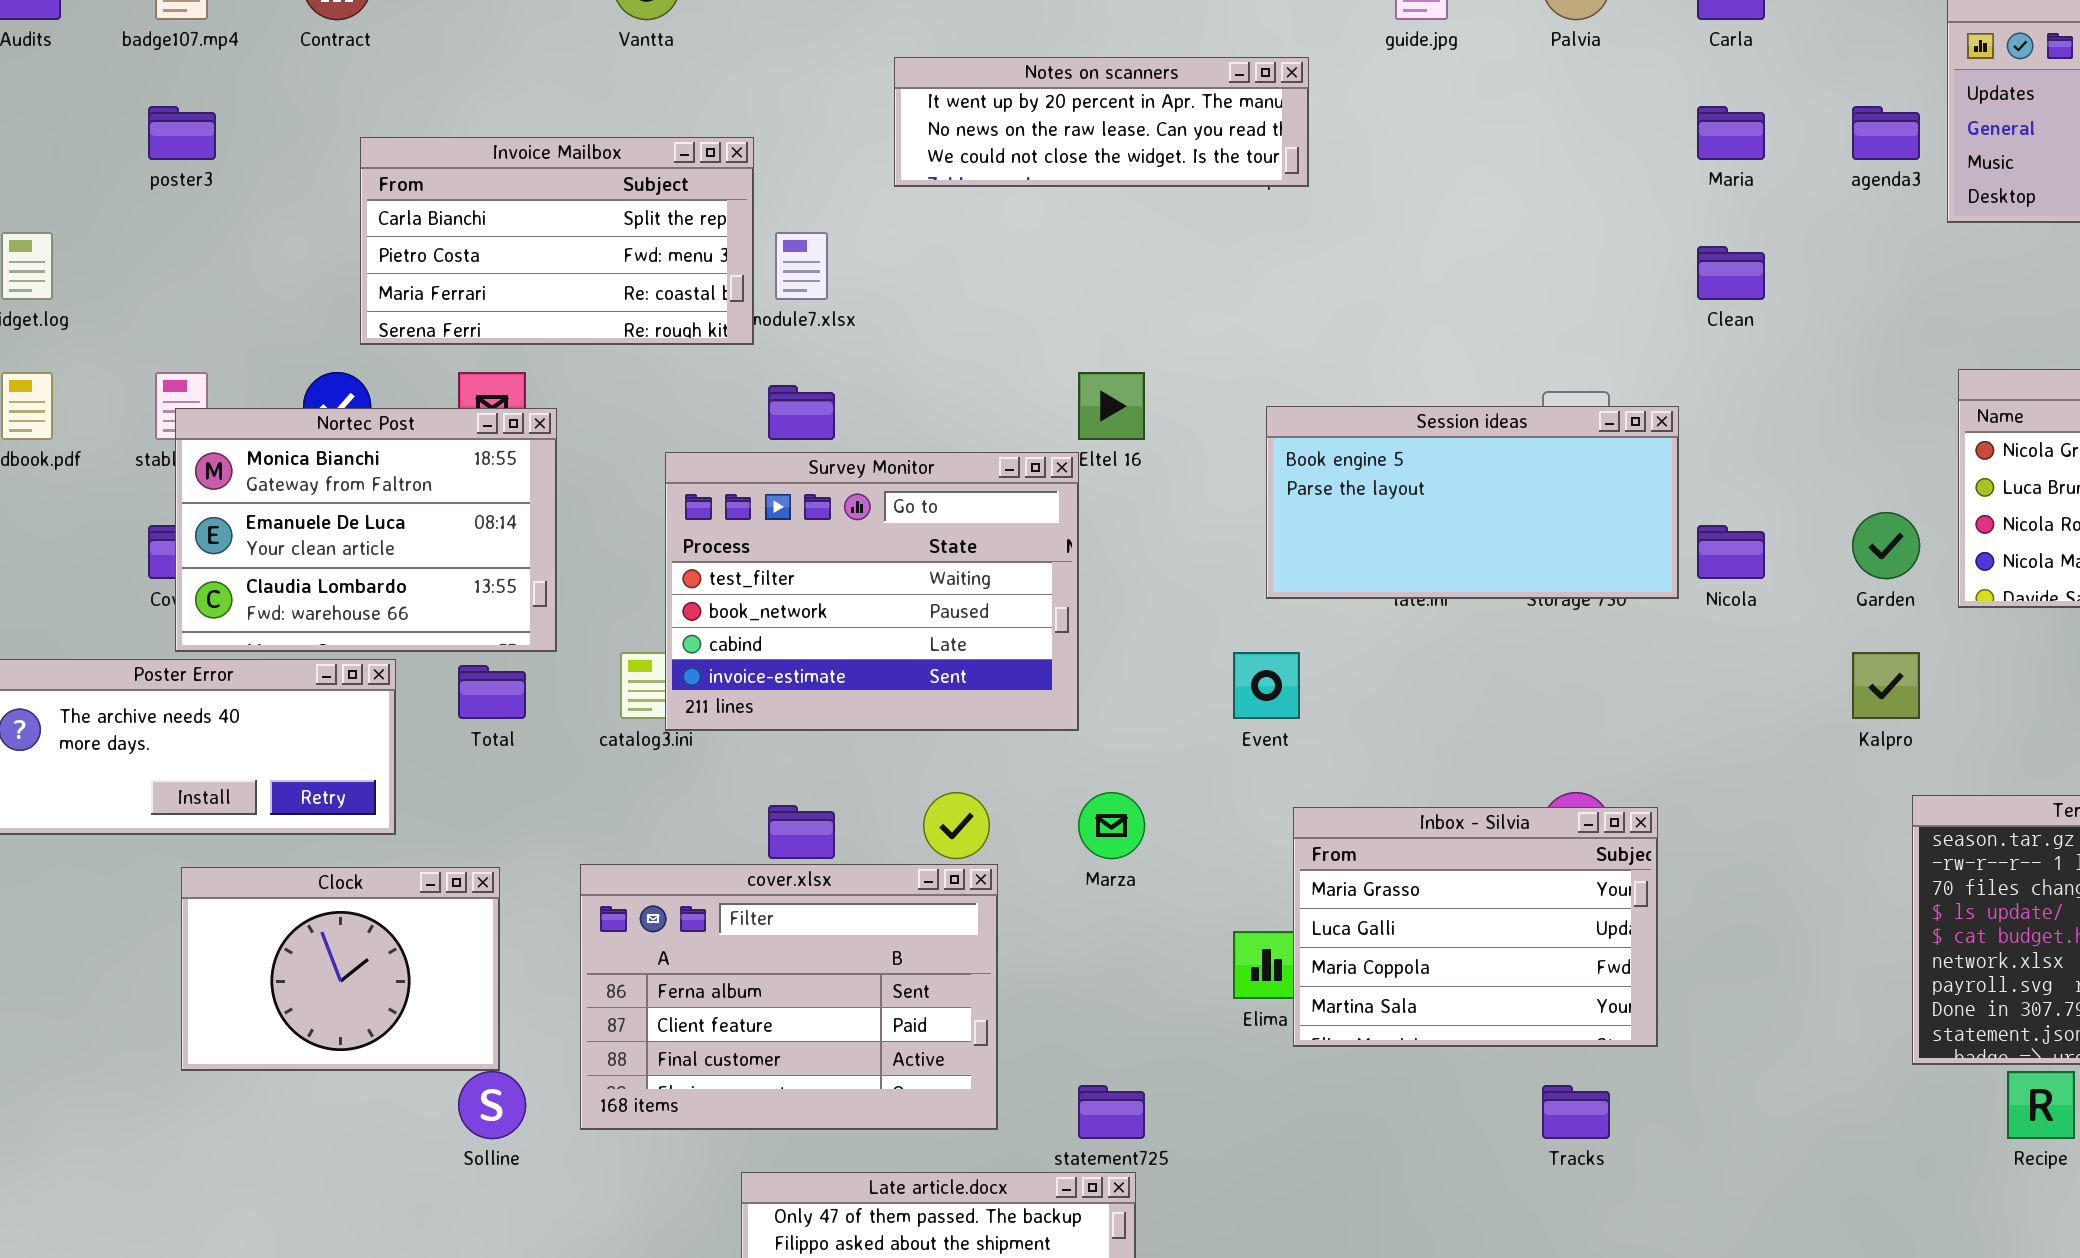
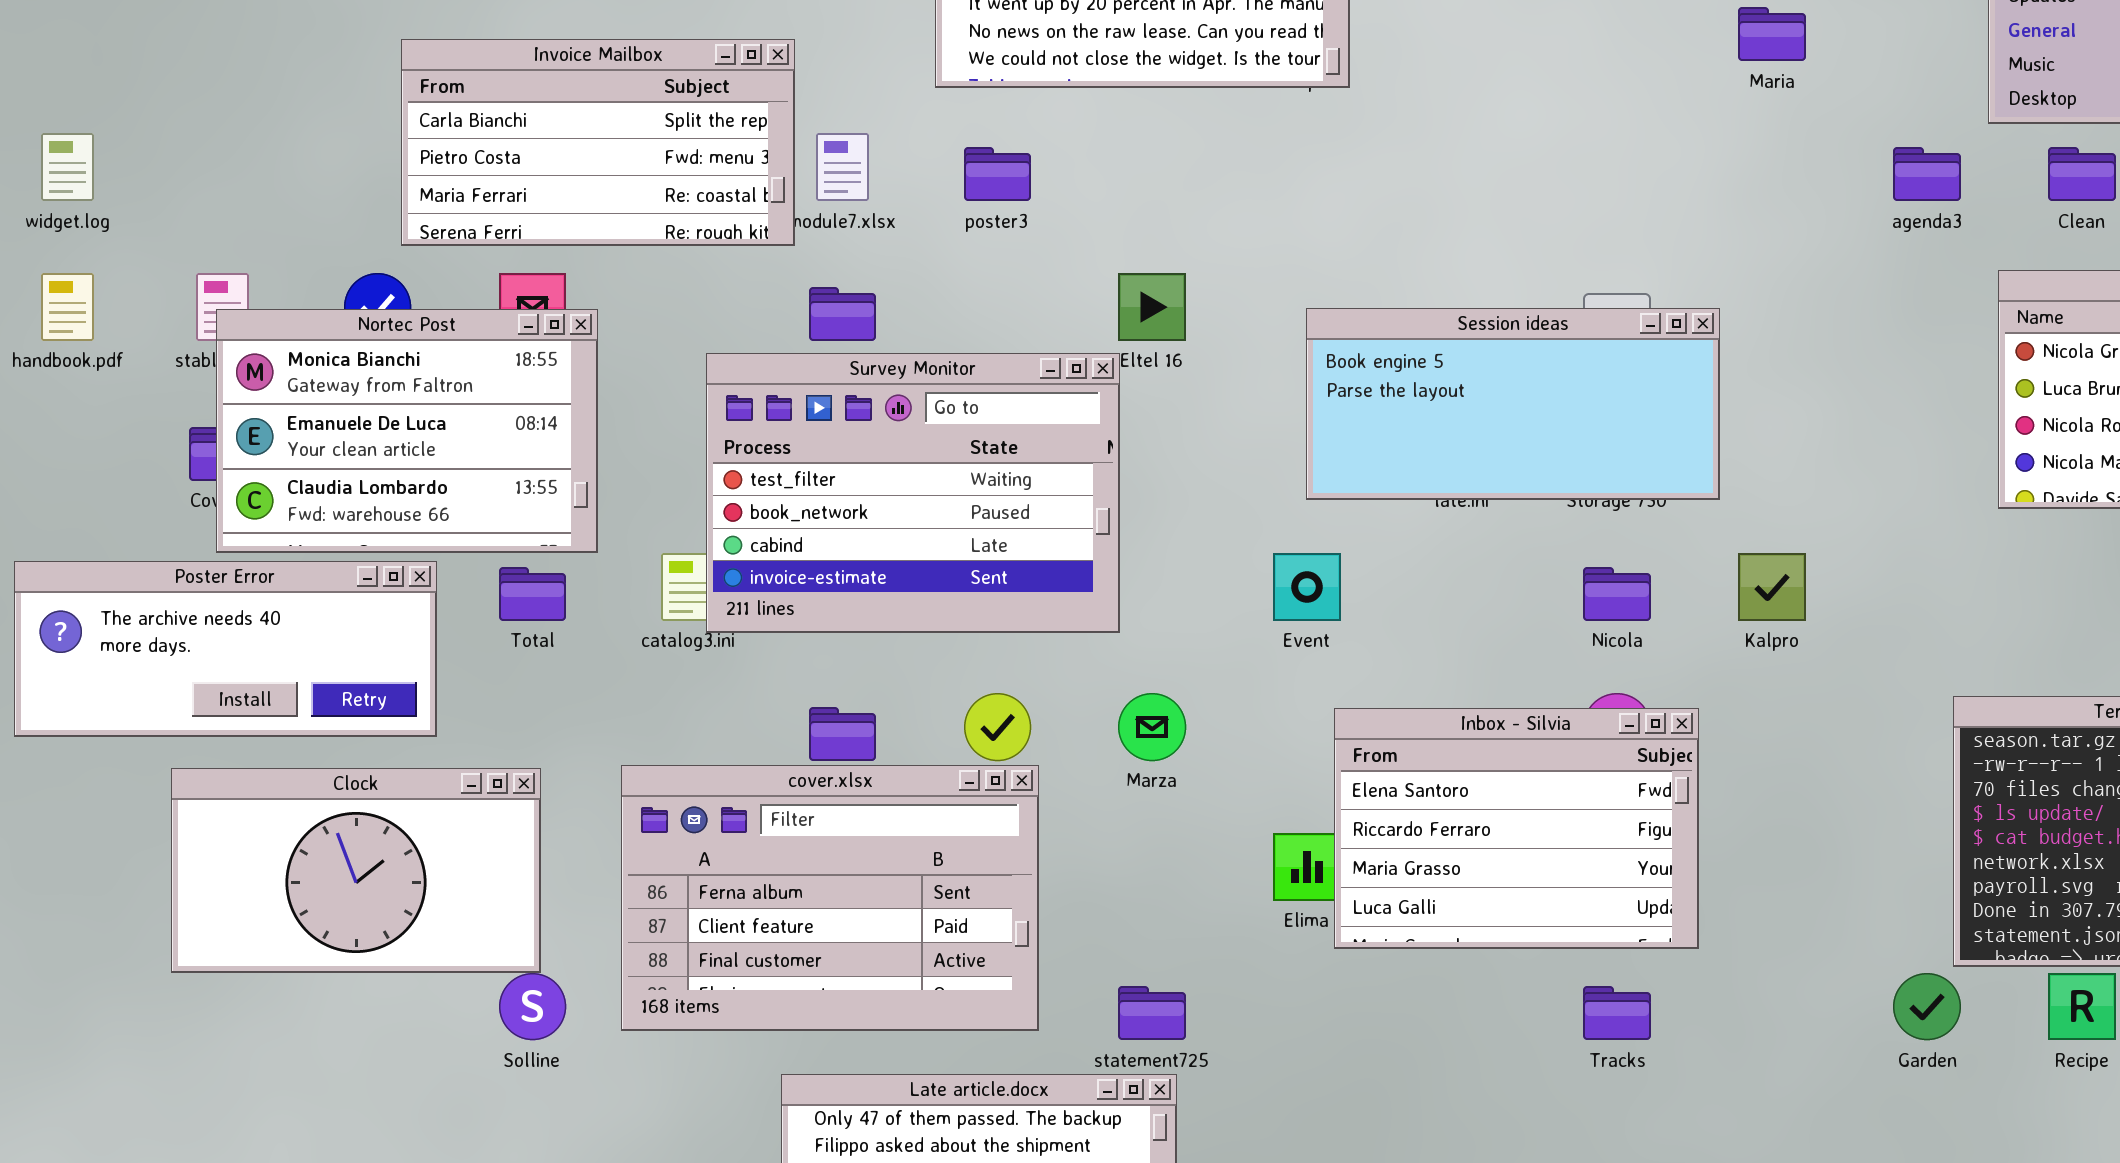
poster3: [148,106,216,160] -> [964,147,1031,201], moved
agenda3: [1852,106,1920,160] -> [1893,147,1961,201], moved
Clean: [1697,246,1765,300] -> [2048,147,2116,201], moved
Garden: [1852,512,1920,579] -> [1893,973,1961,1040], moved
Nicola: [1697,525,1765,579] -> [1583,567,1651,621], moved
Kalpro: [1852,652,1920,719] -> [1738,553,1806,621], moved
Inbox - Silvia: [1293,807,1658,1047] -> [1334,708,1699,949], scrolled up 2 rows
Clock: [181,867,500,1071] -> [171,768,541,973], resized

